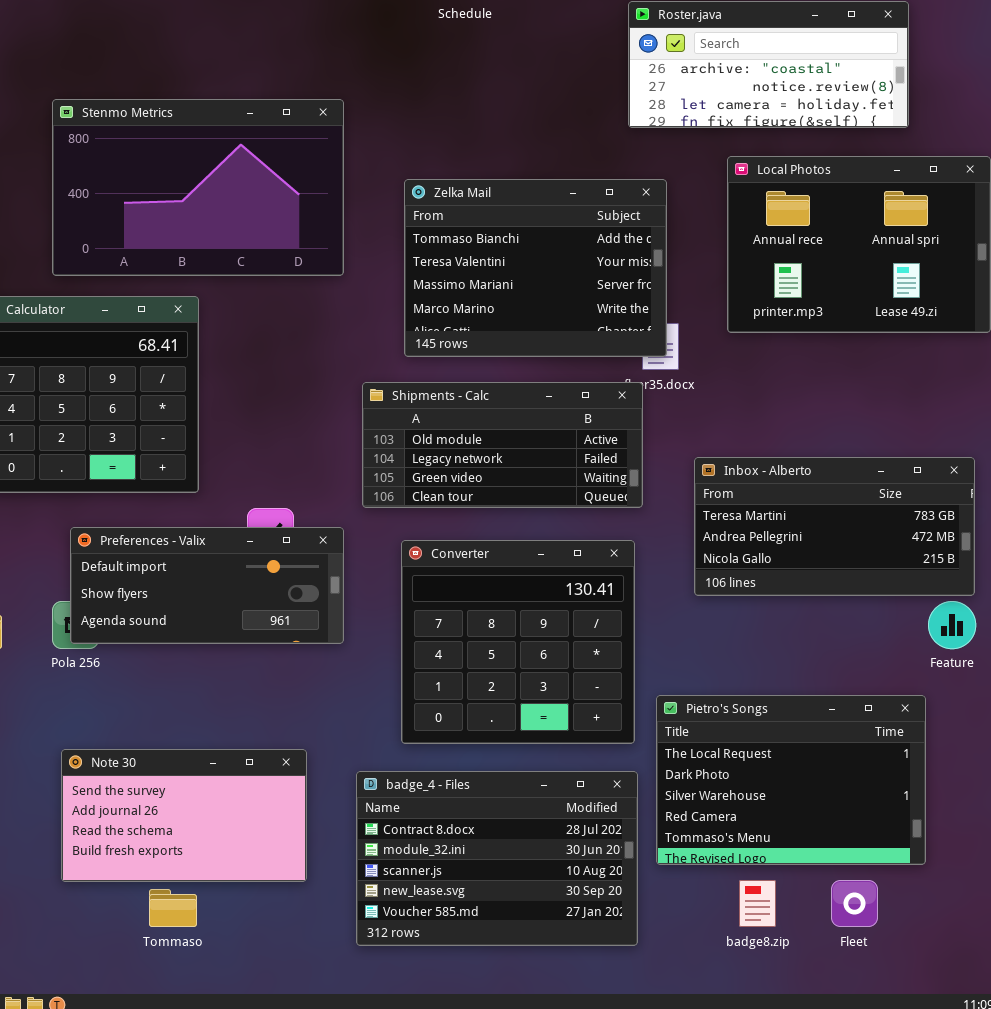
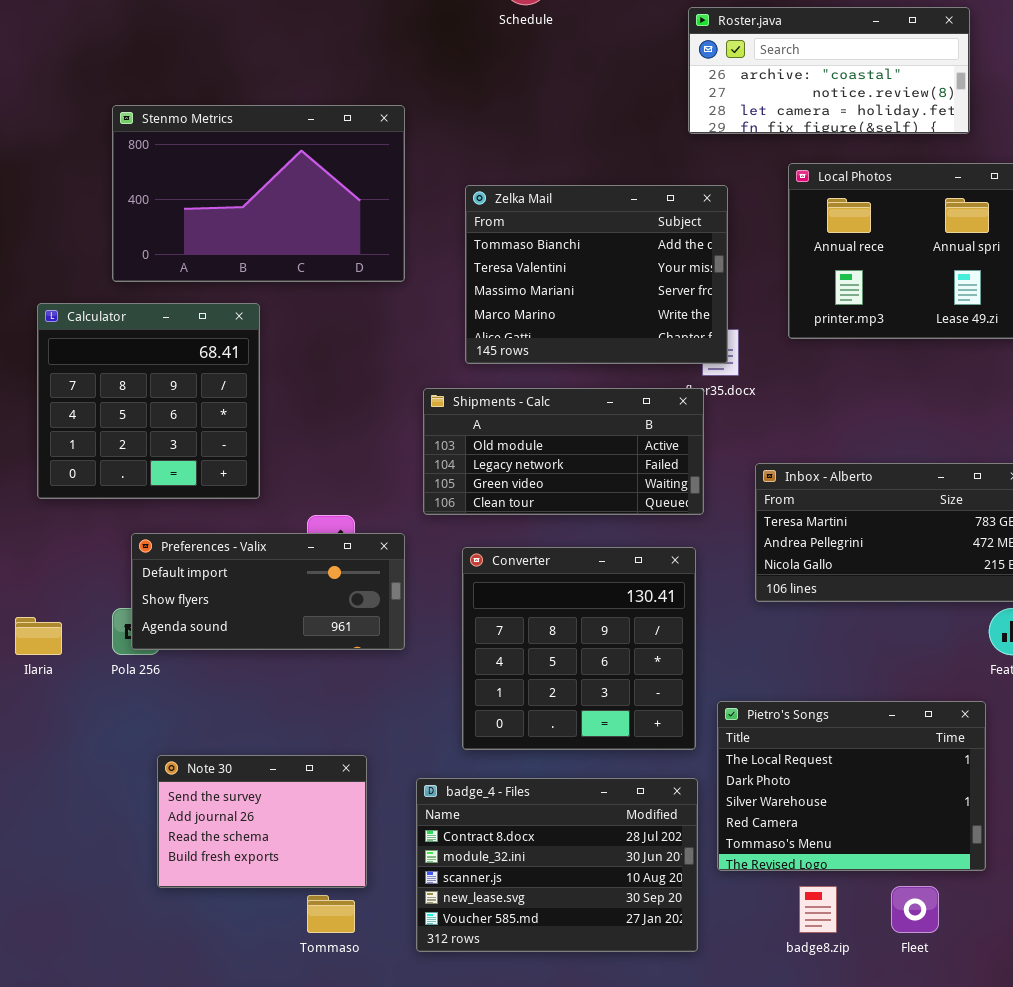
Note 30: [61,749,307,882] -> [157,755,367,888], resized
Tommaso: [149,889,197,927] -> [307,895,355,933], moved

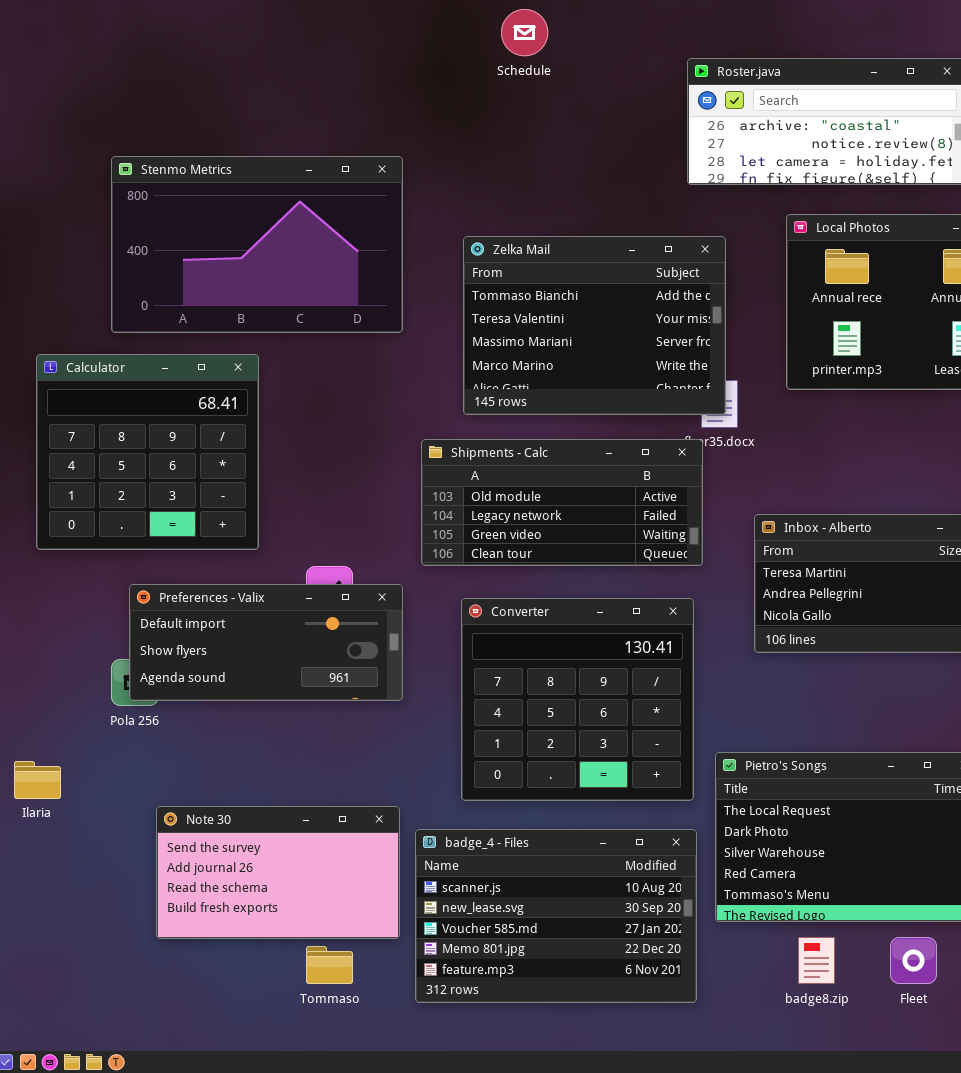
Ilaria: [15,617,62,655] -> [14,761,61,799], moved
Note 30: [157,755,367,888] -> [156,806,400,939], resized
badge_4 - Files: [416,778,698,952] -> [415,829,697,1003], scrolled down 2 rows

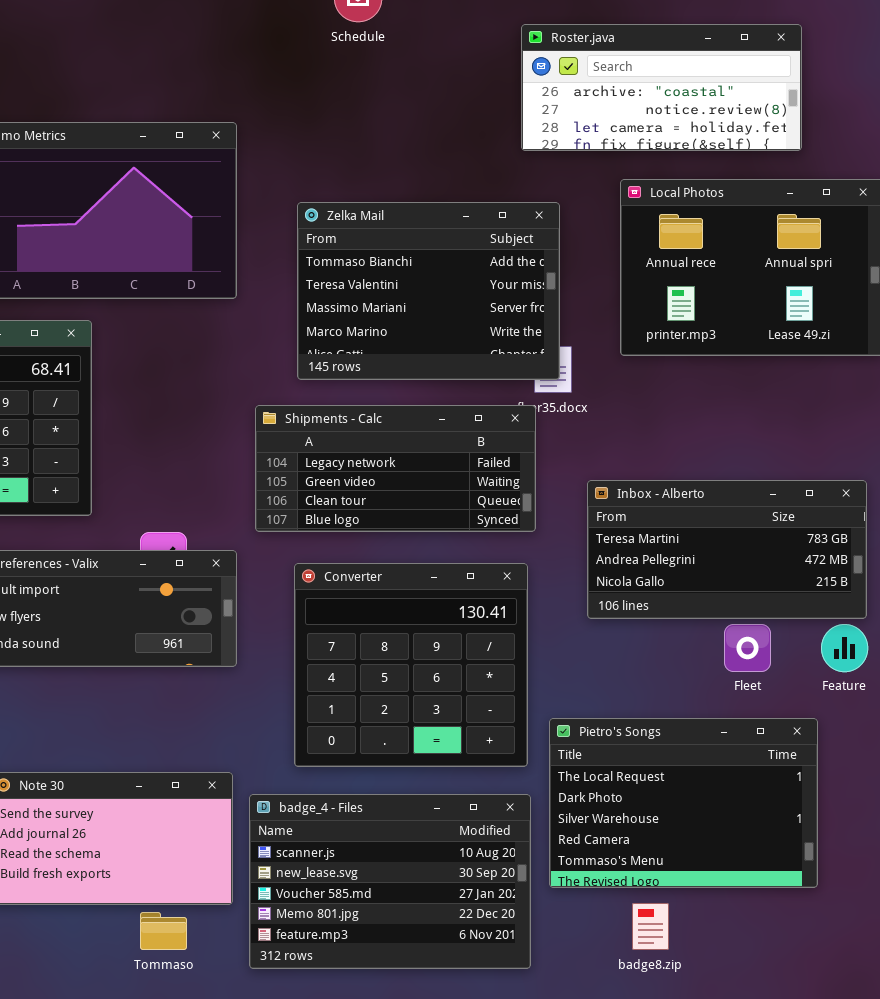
Shipments - Calc: [421,439,703,566] -> [255,405,536,532], scrolled down 1 row
Fleet: [890,937,937,984] -> [724,624,771,672], moved

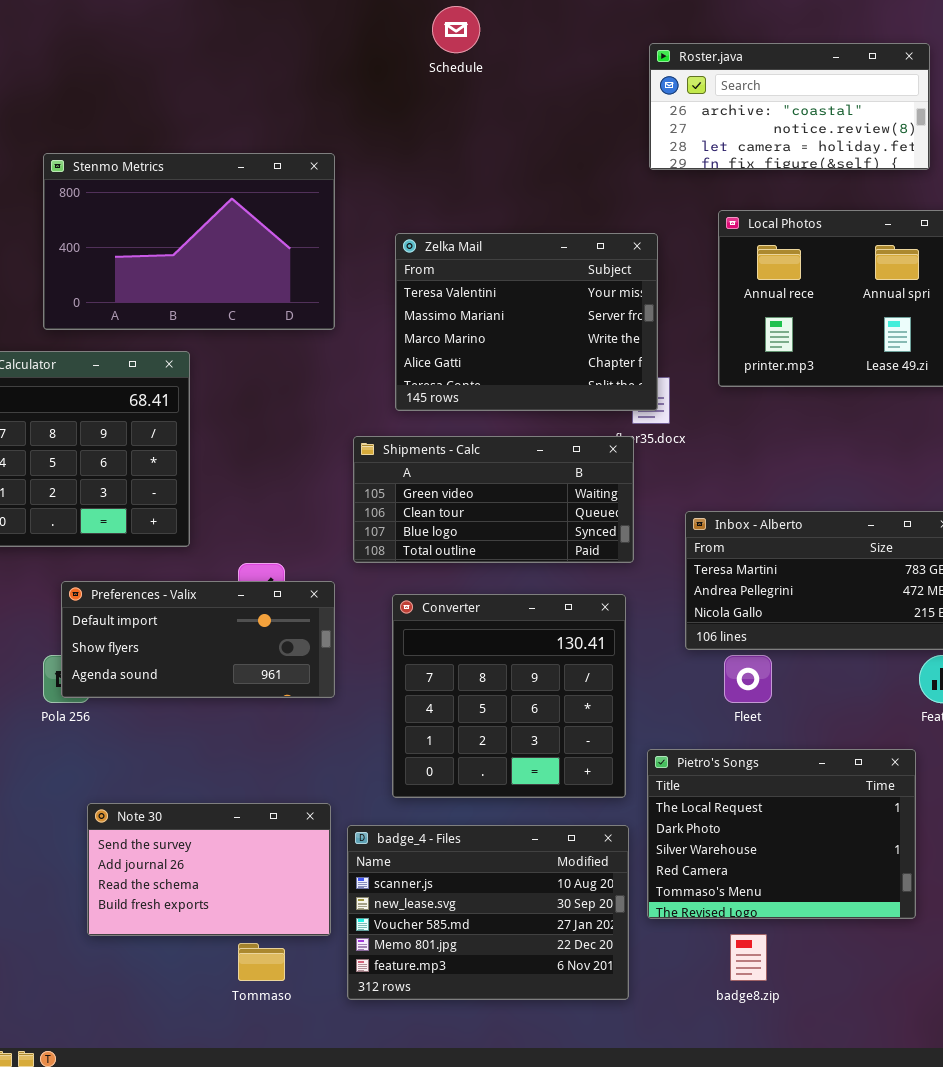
Roster.java: [521,24,802,151] -> [649,43,930,170], moved
Zelka Mail: [297,202,560,380] -> [395,233,658,411], scrolled down 1 row
Shipments - Calc: [255,405,536,532] -> [353,436,634,563], scrolled down 1 row
Fleet: [724,624,771,672] -> [724,655,772,703], moved

